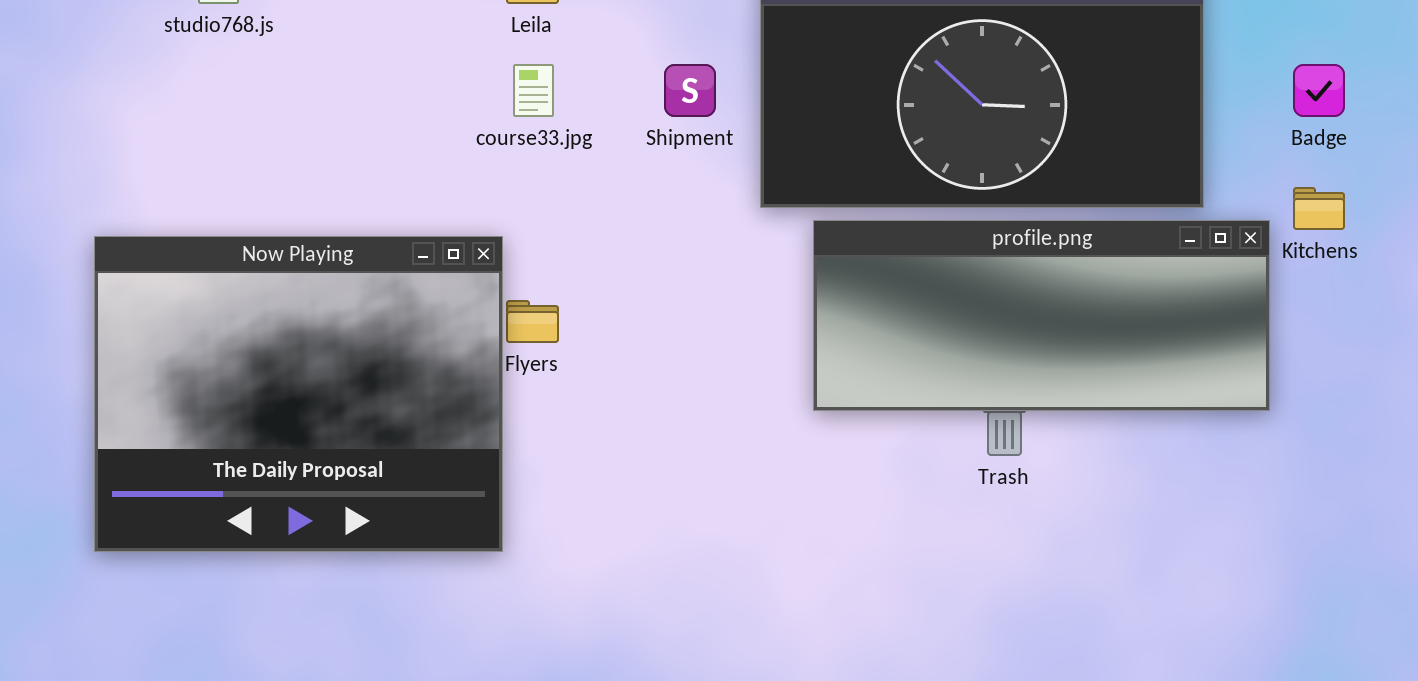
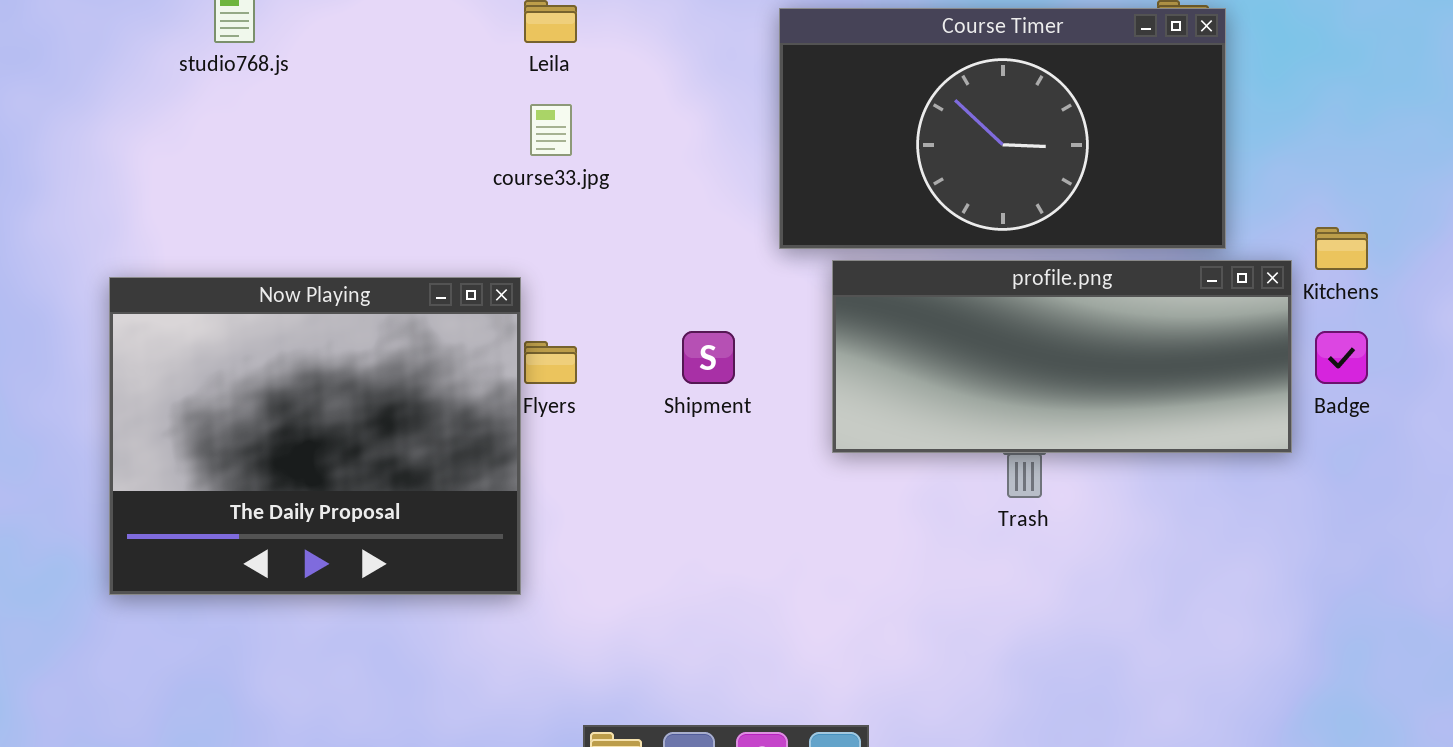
Shipment: [664,64,716,117] -> [682,331,735,384], moved
Badge: [1293,64,1345,117] -> [1315,331,1368,384], moved

